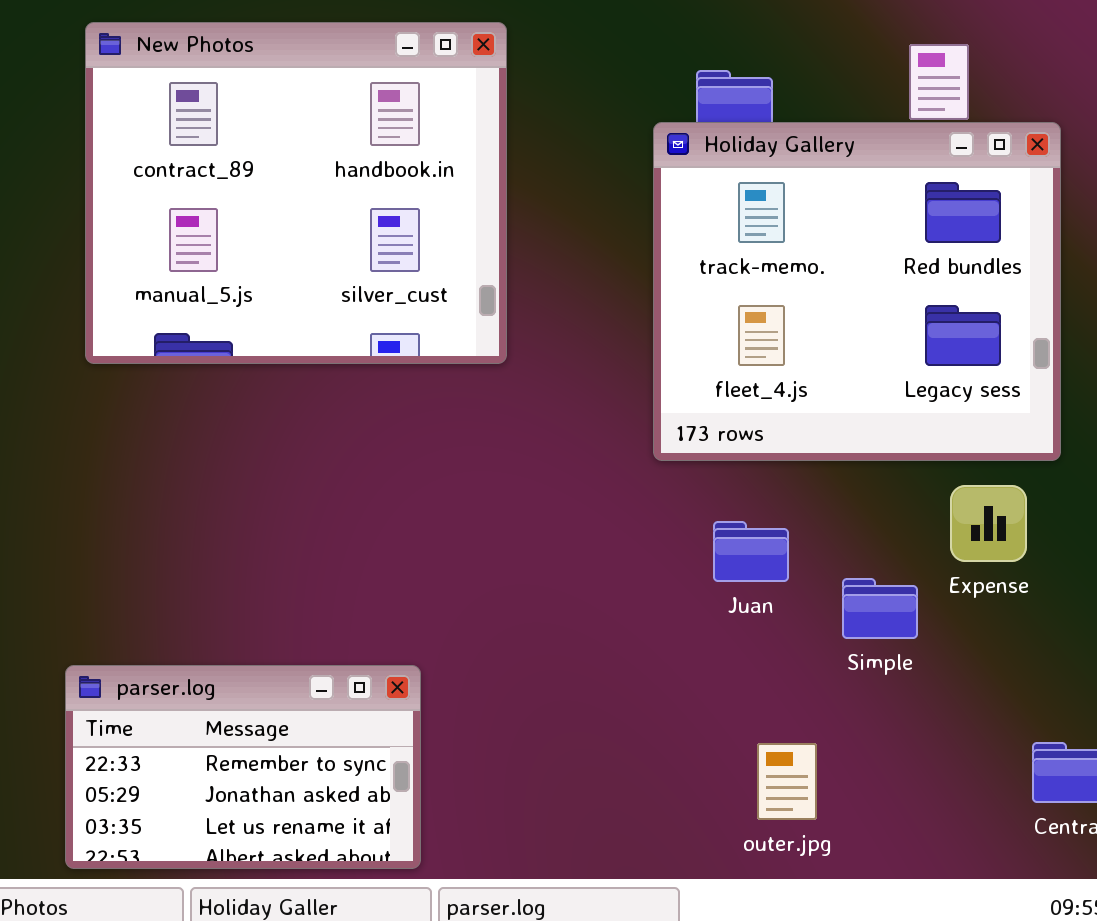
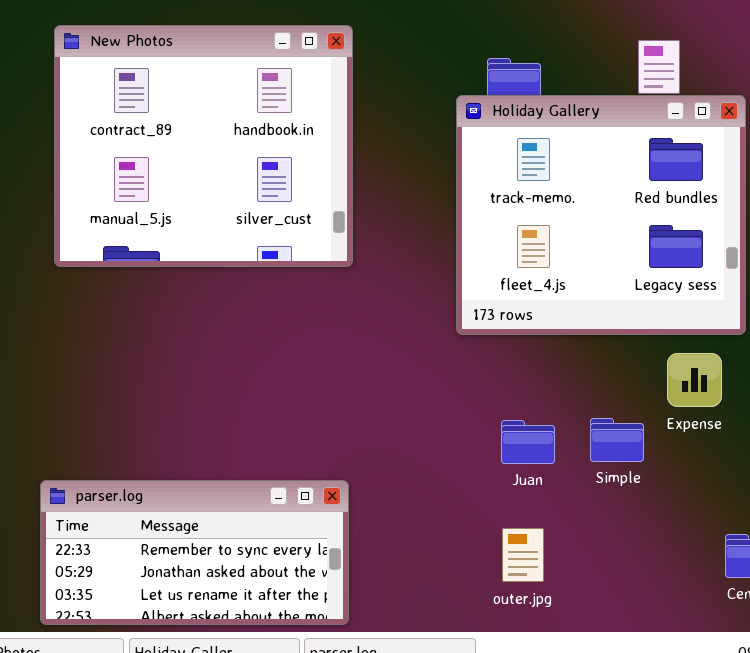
Juan: [713,521,789,582] -> [501,420,555,464], moved
parser.log: [65,665,421,869] -> [40,480,349,625], resized
outer.jpg: [757,743,817,820] -> [502,528,544,582], moved

